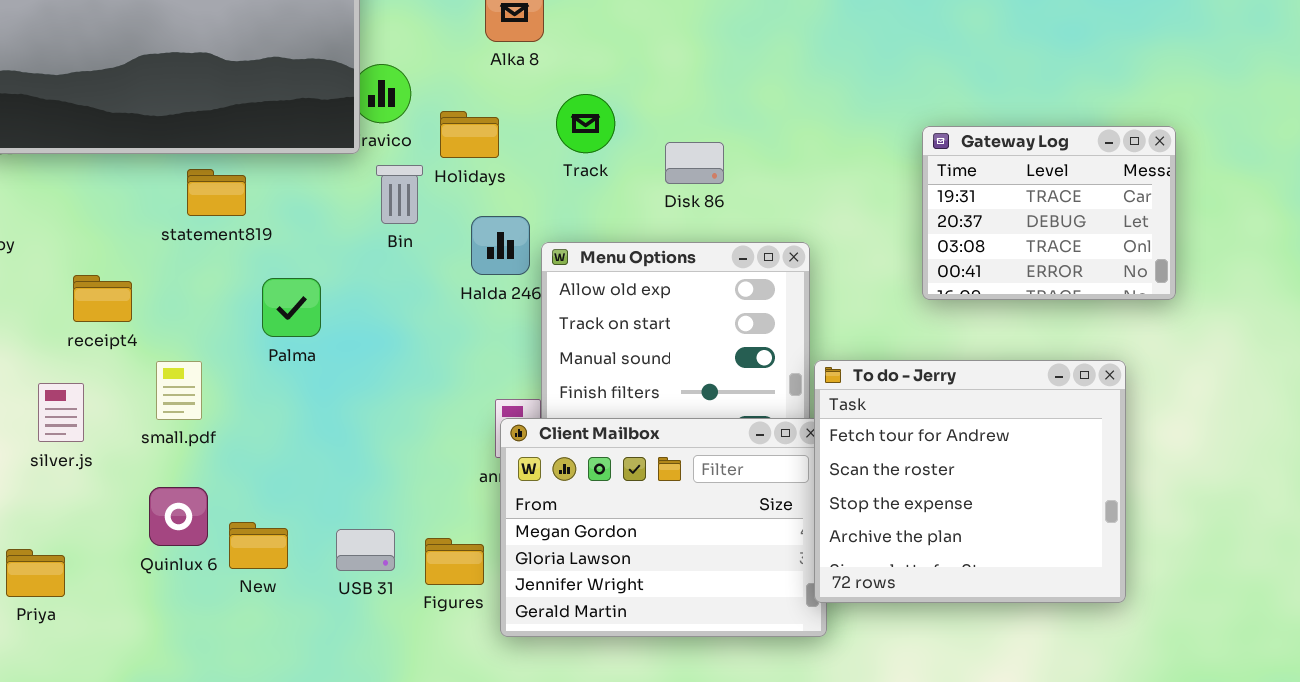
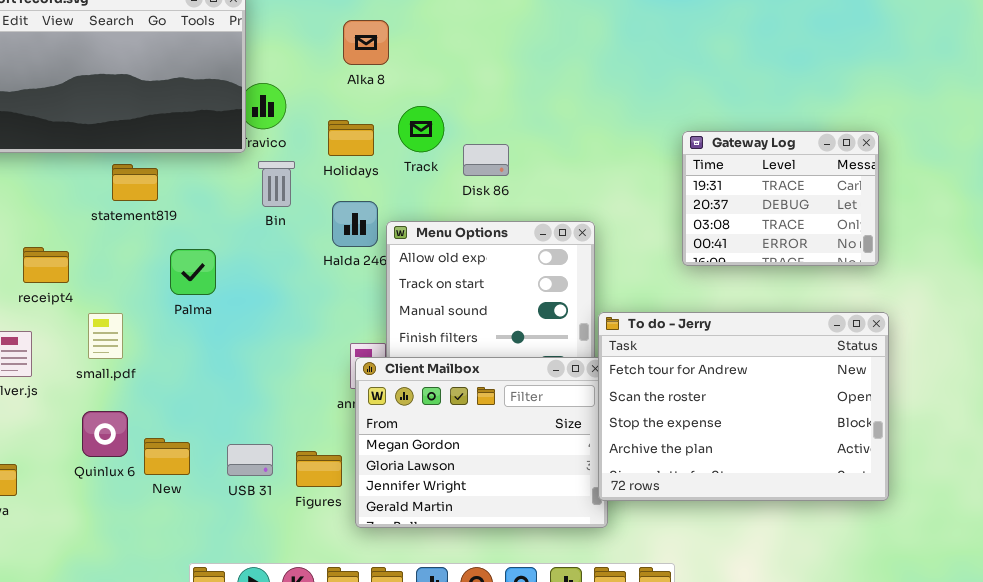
Holidays: [440,111,499,158] -> [328,120,374,156], moved
Disk 86: [665,142,724,184] -> [463,144,509,176], moved
To do - Jerry: [814,360,1126,603] -> [598,312,889,501], resized

